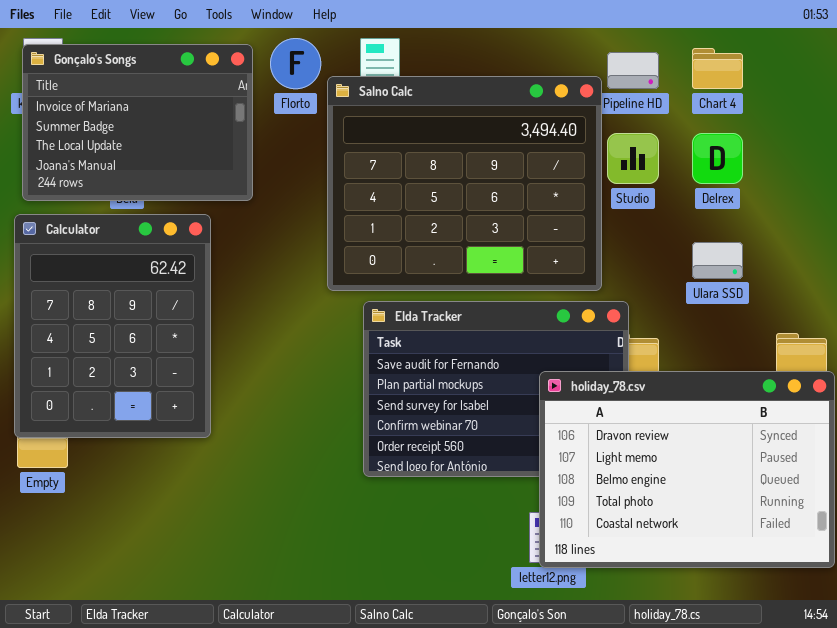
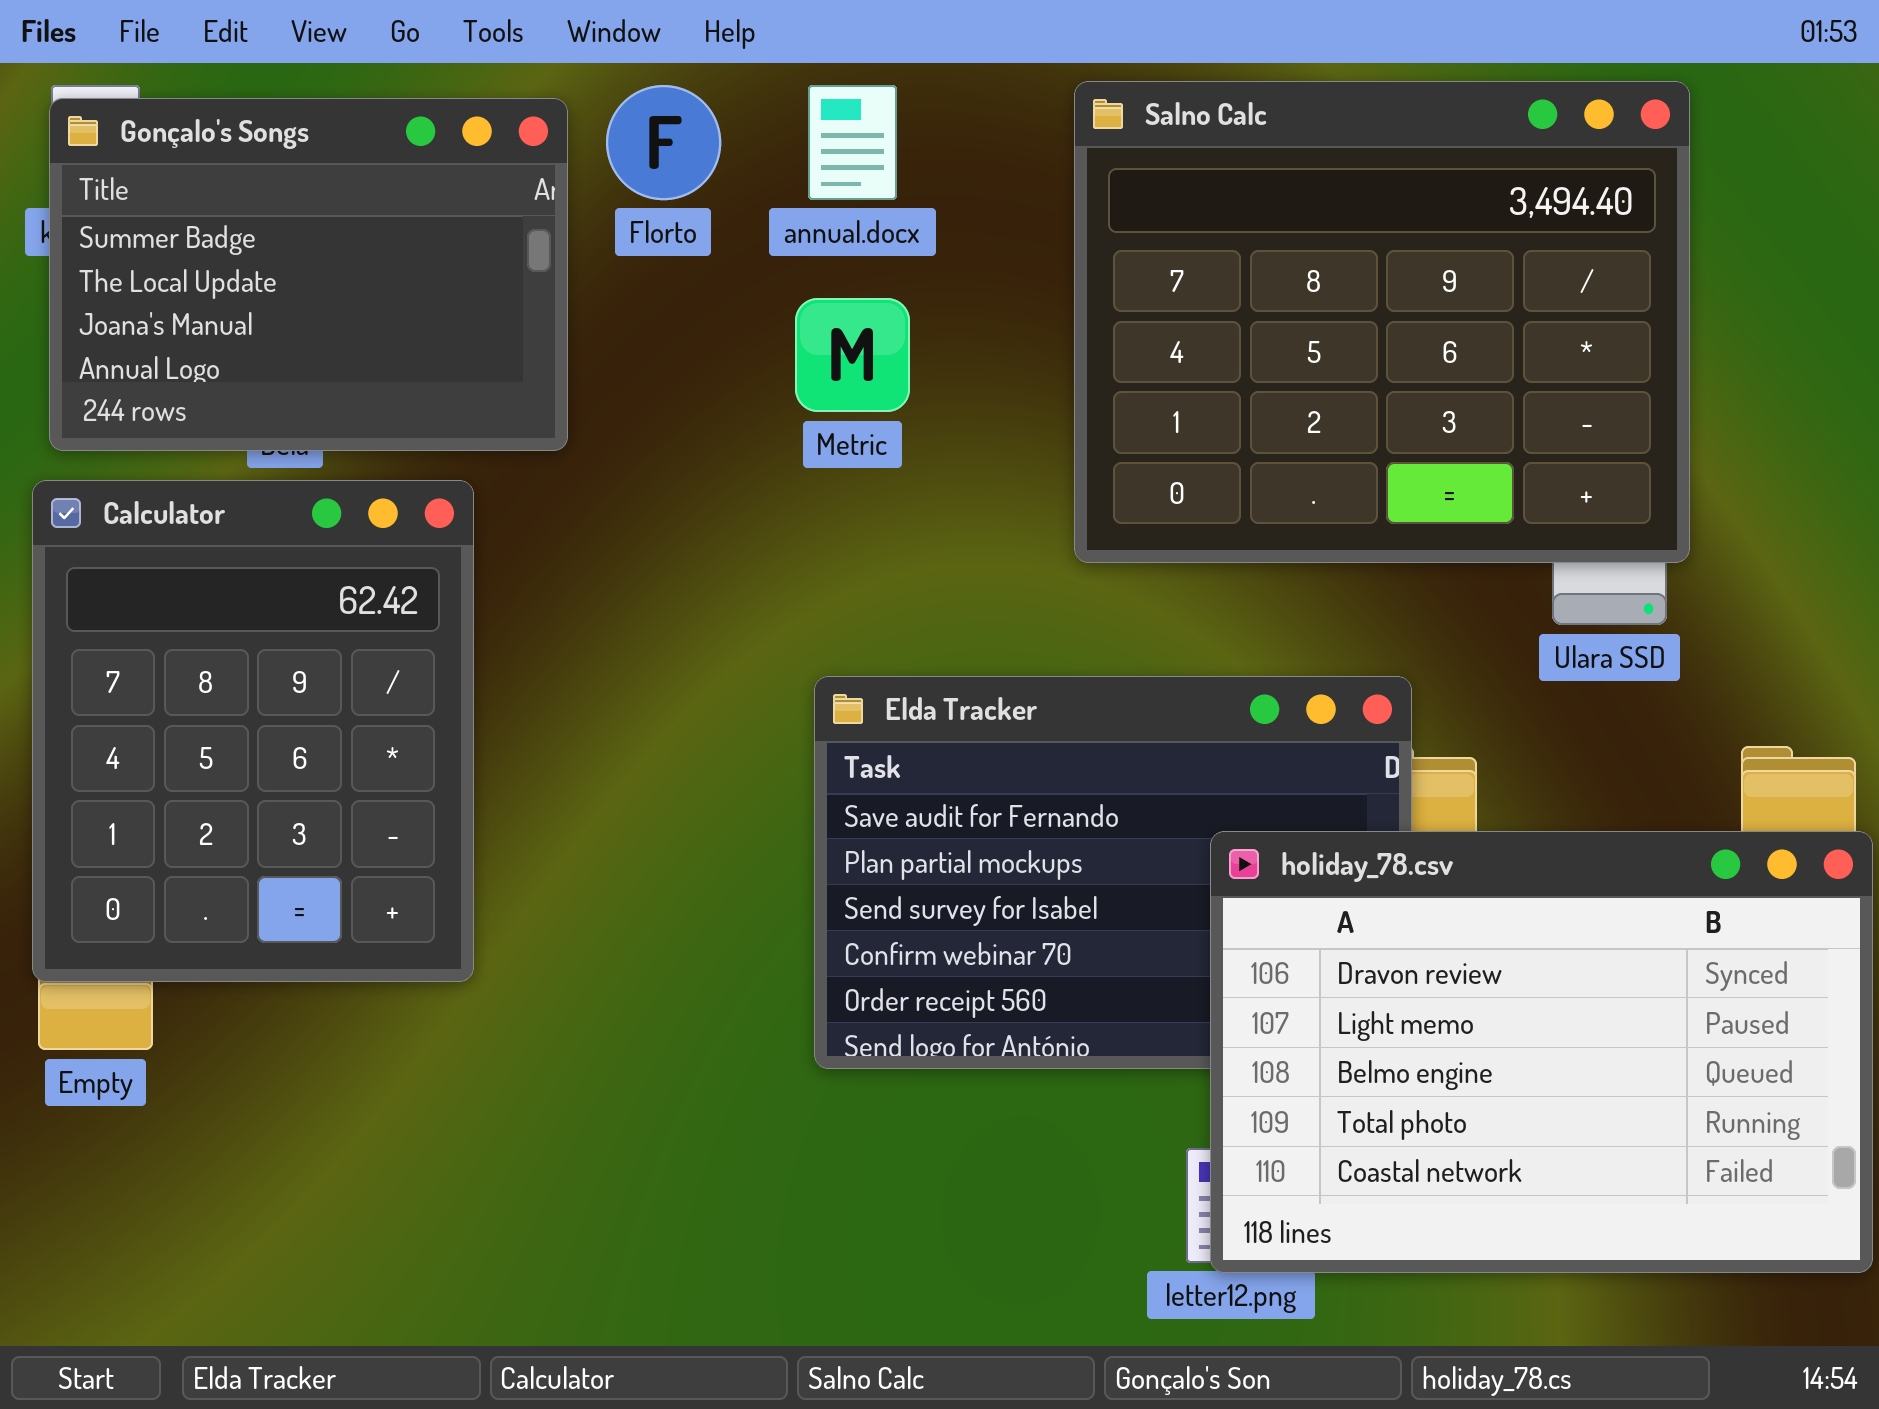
Gonçalo's Songs: [22,44,253,201] -> [49,98,568,451], scrolled down 1 row
Salno Calc: [327,76,602,291] -> [1074,81,1690,563], moved

